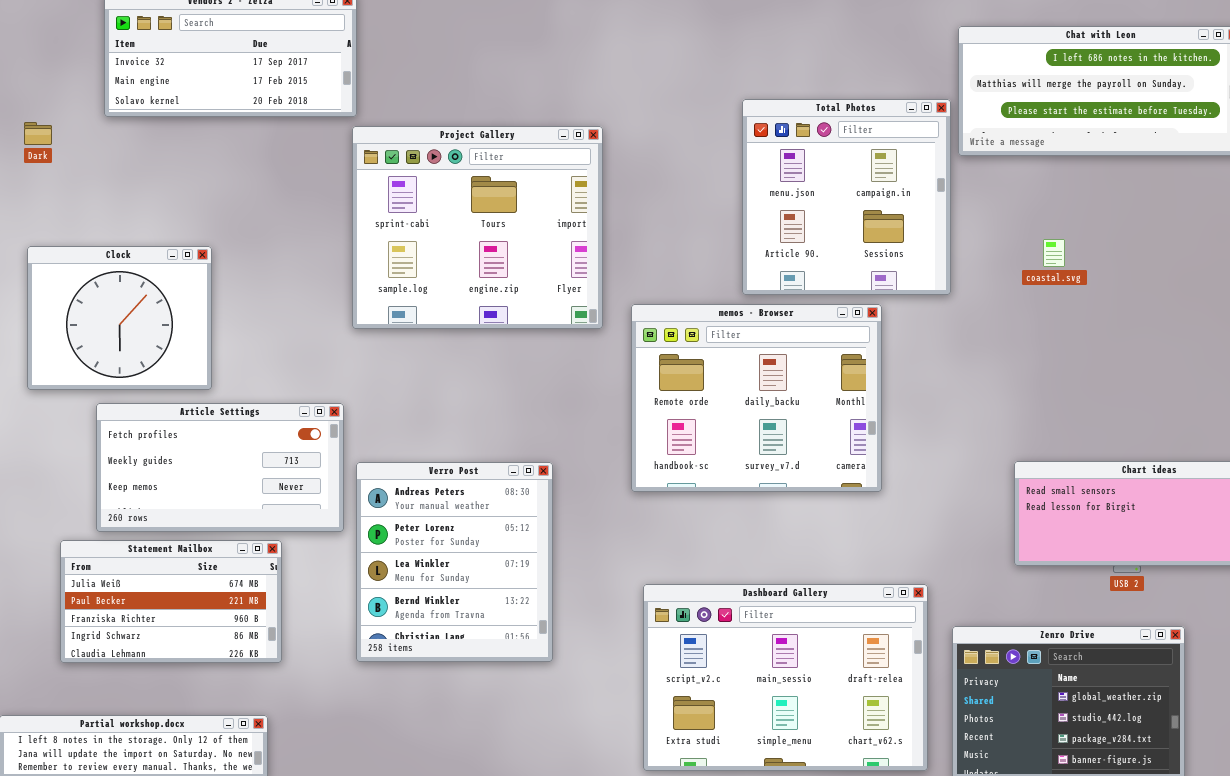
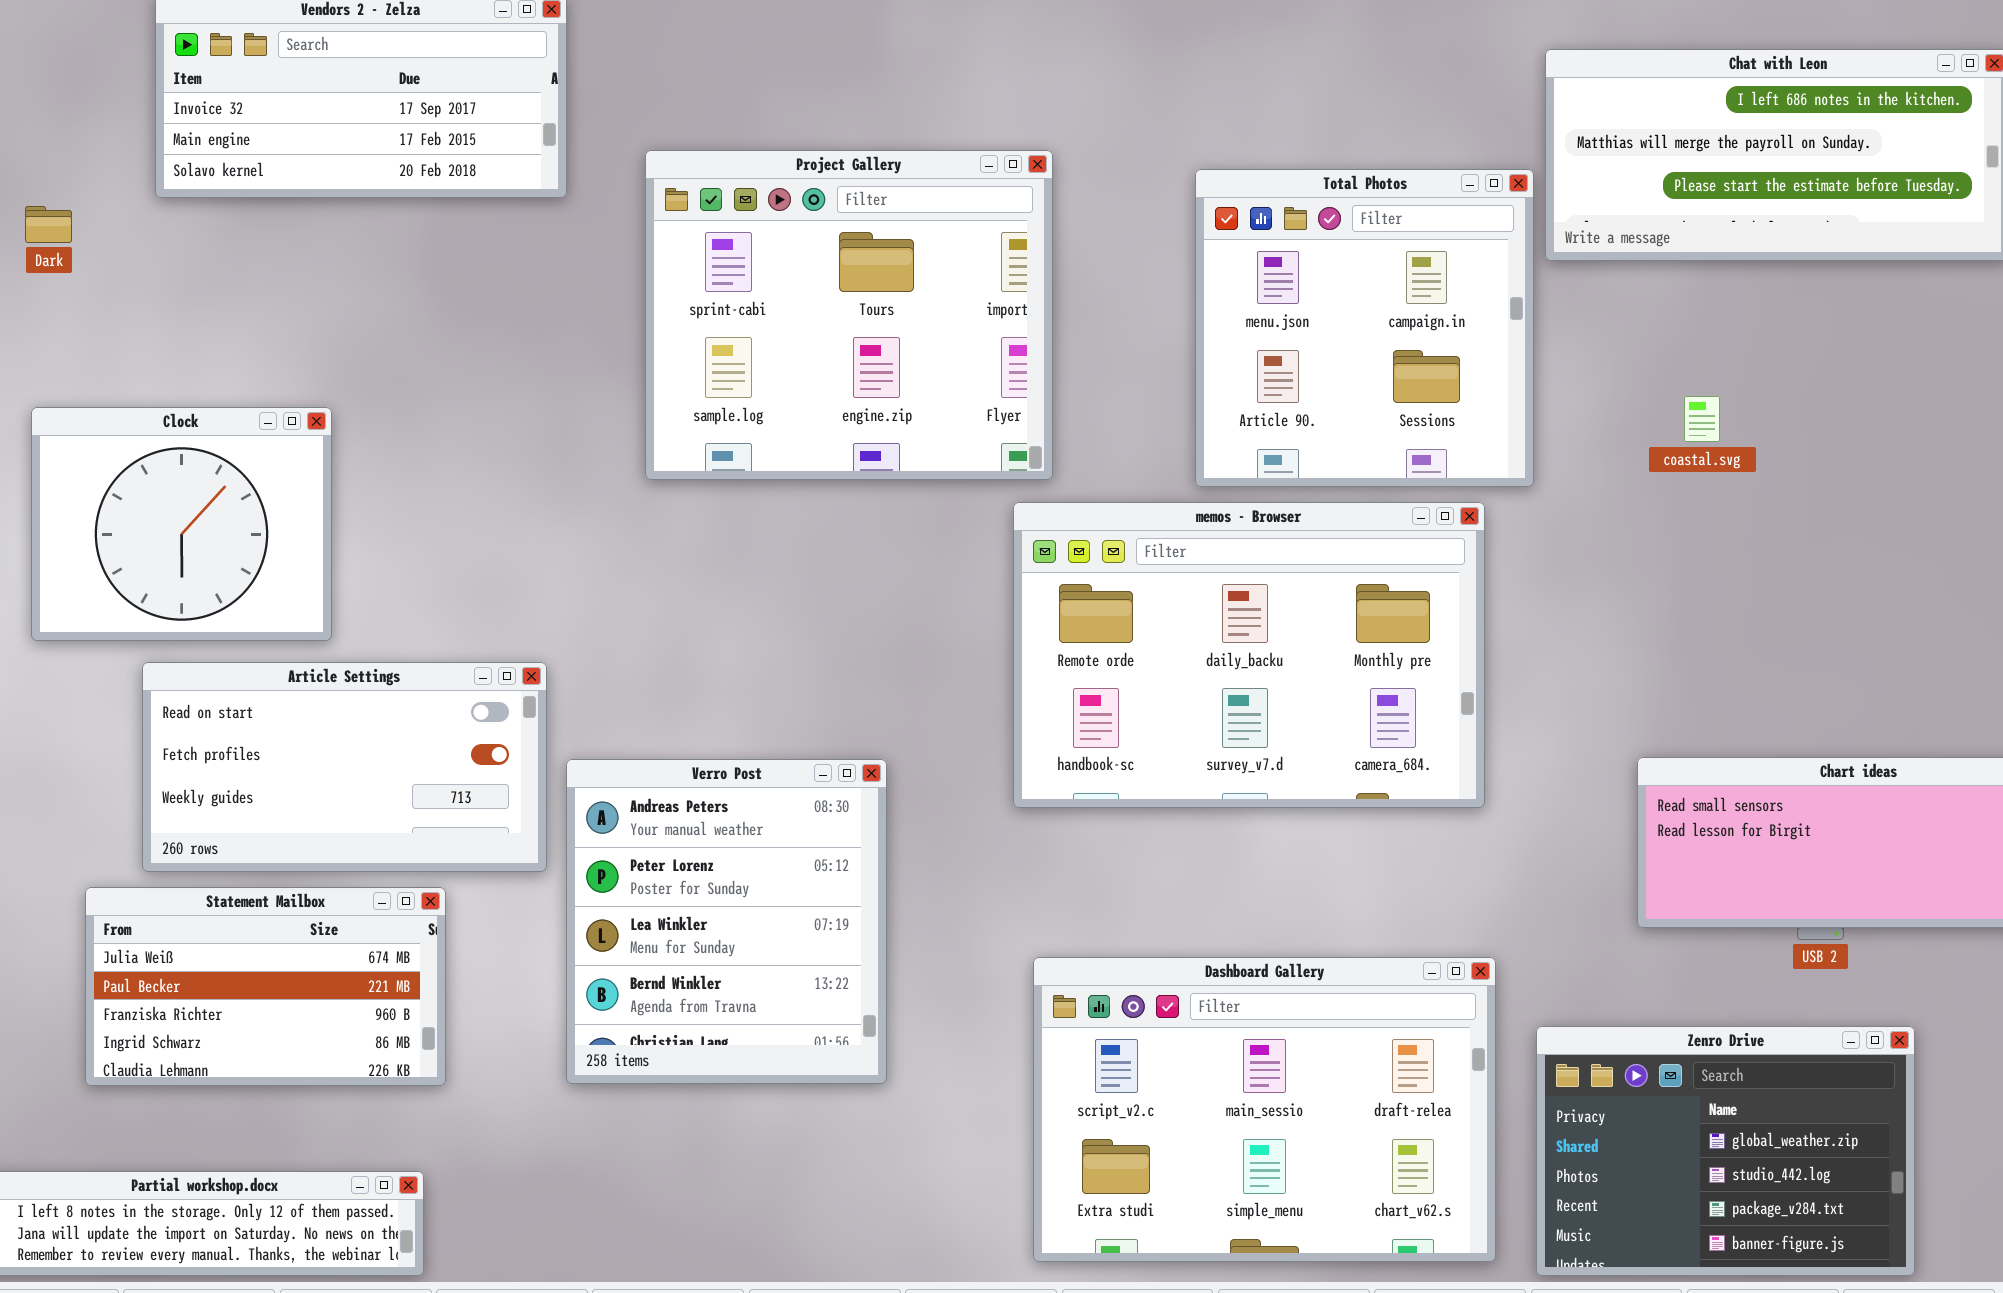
Project Gallery: [352,126,603,329] -> [645,150,1053,480], moved
memos - Browser: [631,304,882,492] -> [1013,502,1485,808], resized
Article Settings: [96,403,344,532] -> [142,662,547,872], scrolled up 1 row

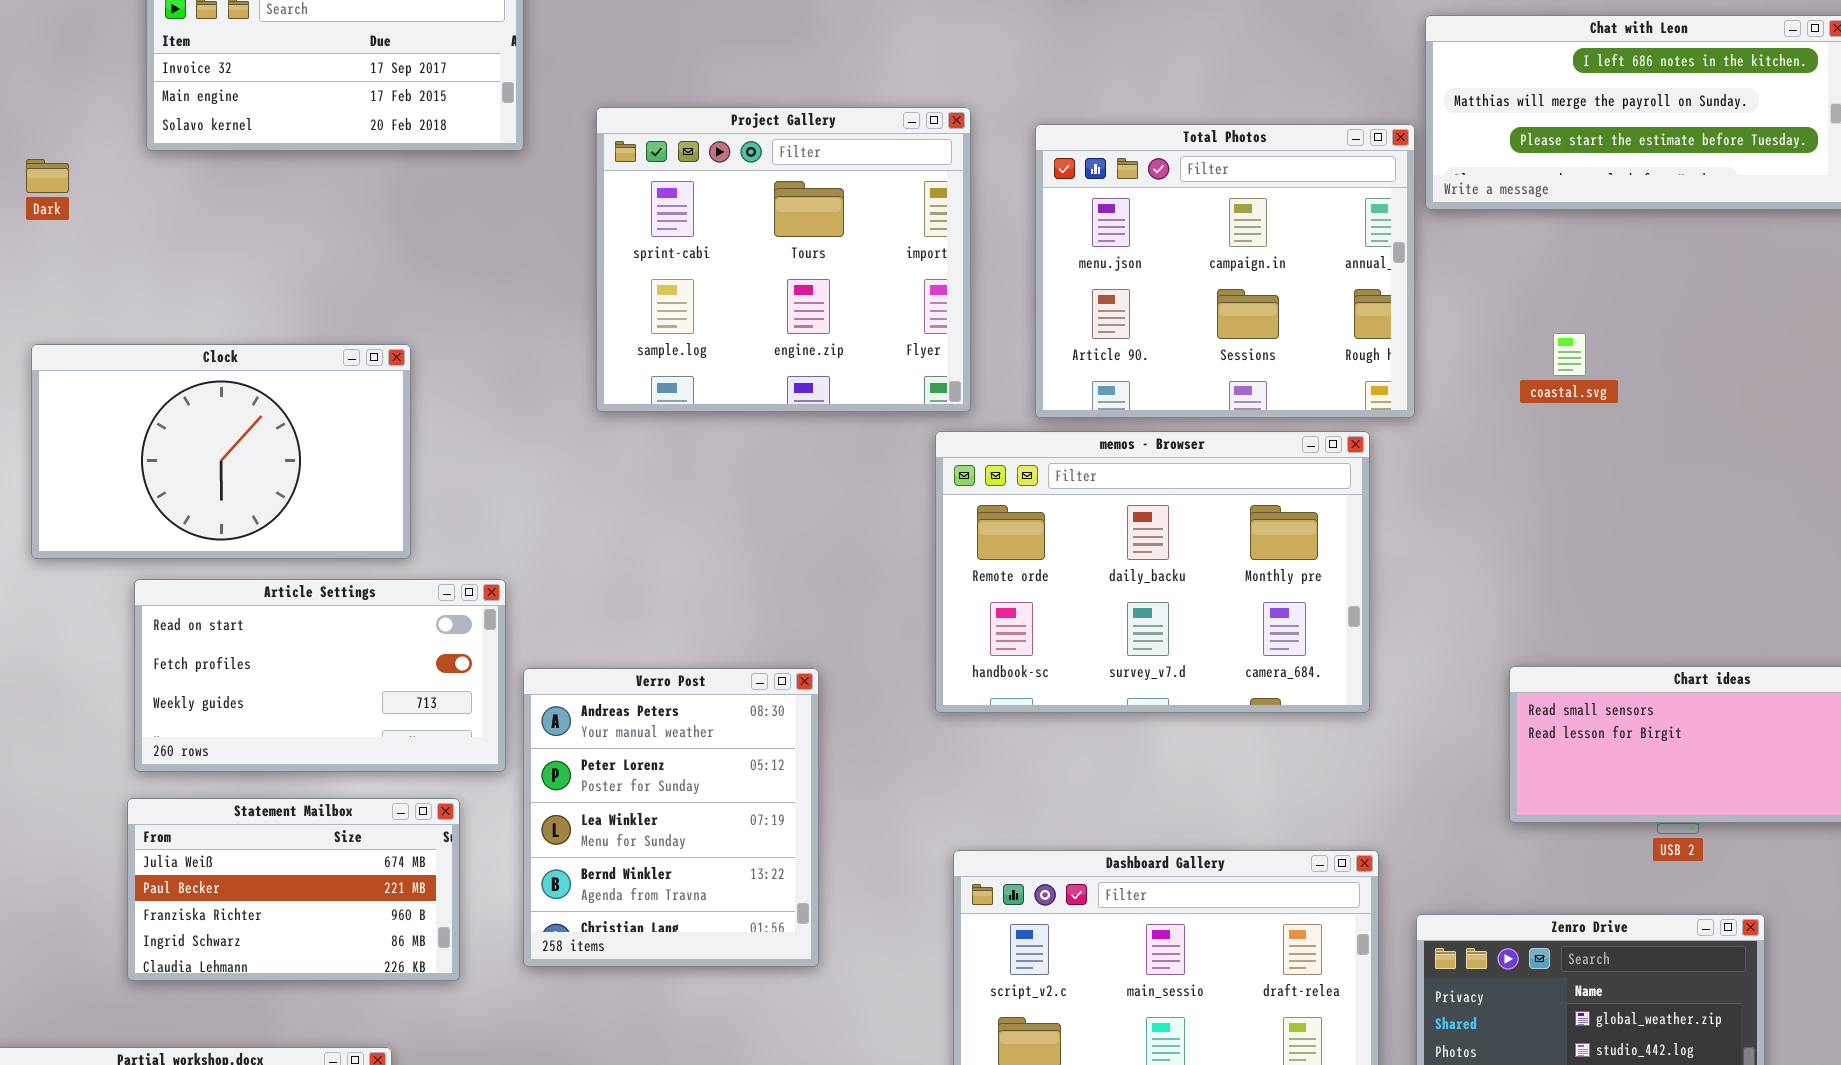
Total Photos: [1195,169,1534,487] -> [1035,124,1415,418], resized
Clock: [31,407,332,641] -> [31,344,411,559], resized
Statement Mailbox: [85,887,446,1086] -> [127,798,460,981], moved

